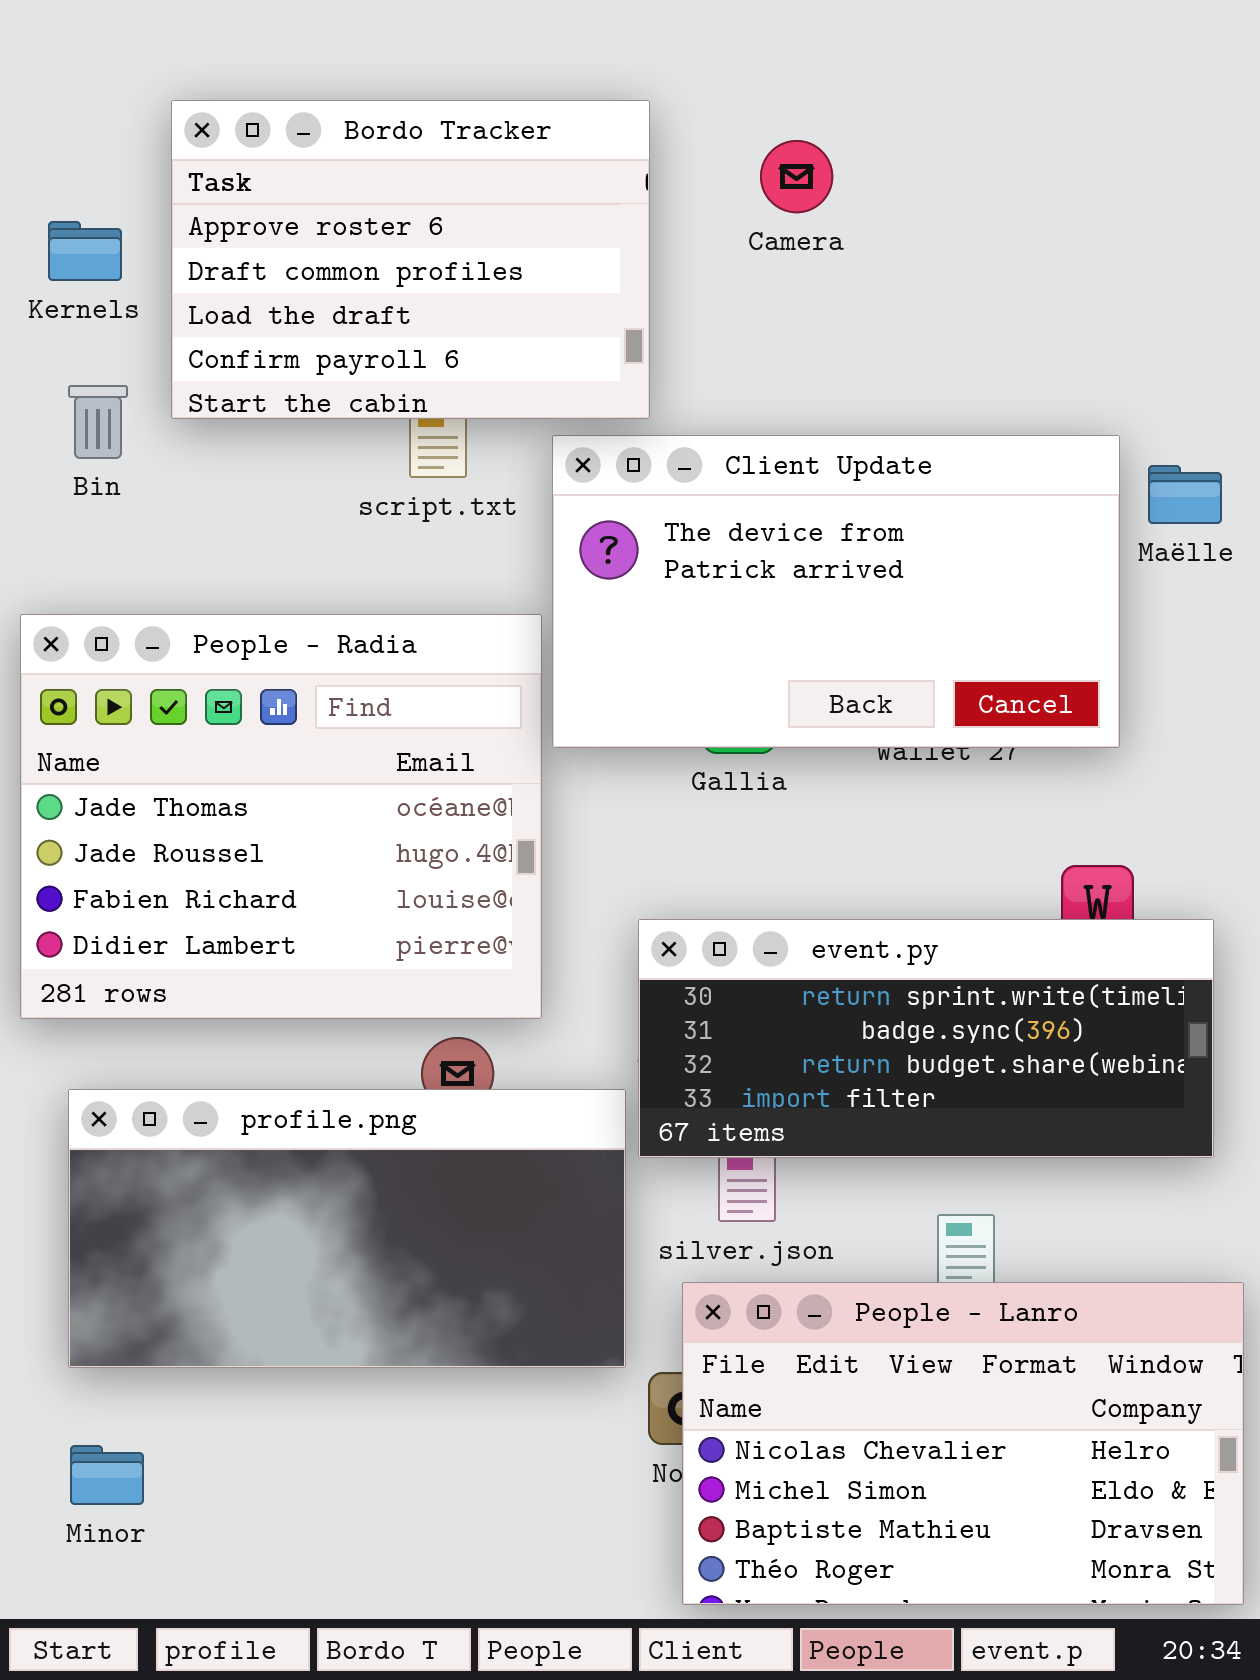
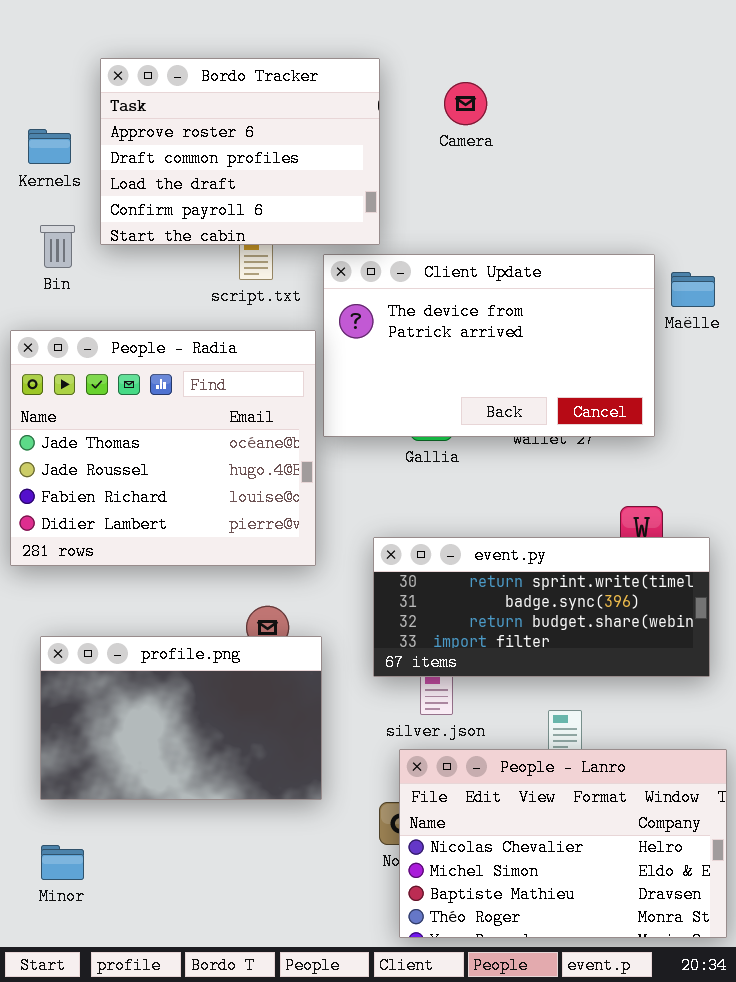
People - Radia: [20,614,542,1019] -> [10,330,316,566], moved
profile.png: [68,1089,626,1368] -> [40,636,322,800], resized

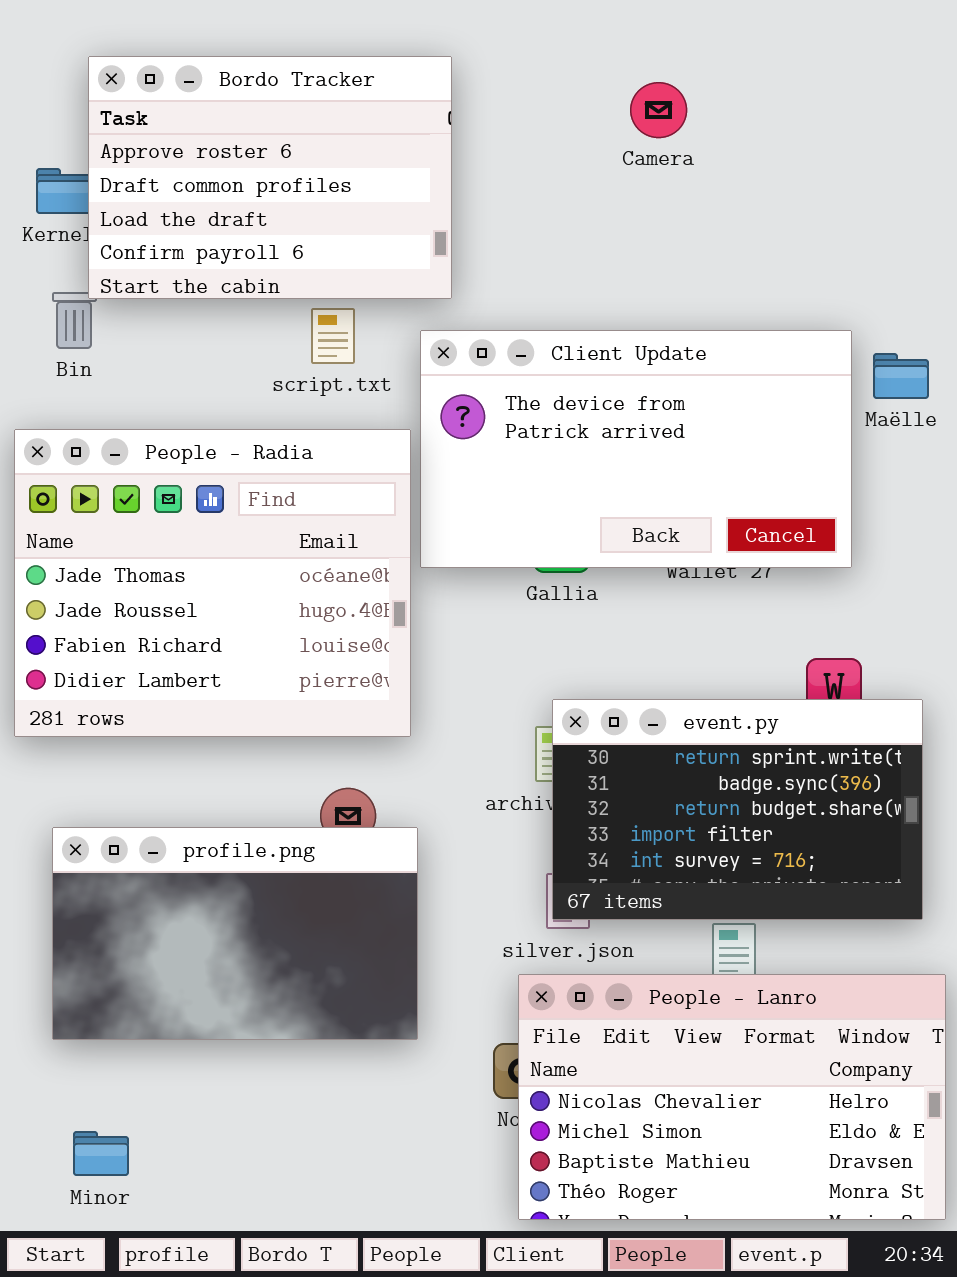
Bordo Tracker: [100,58,380,245] -> [88,56,452,299], moved
Camera: [444,82,487,125] -> [630,82,687,138], moved
event.py: [373,537,710,677] -> [552,699,923,920], resized
Minor: [41,845,84,880] -> [73,1131,129,1176], moved

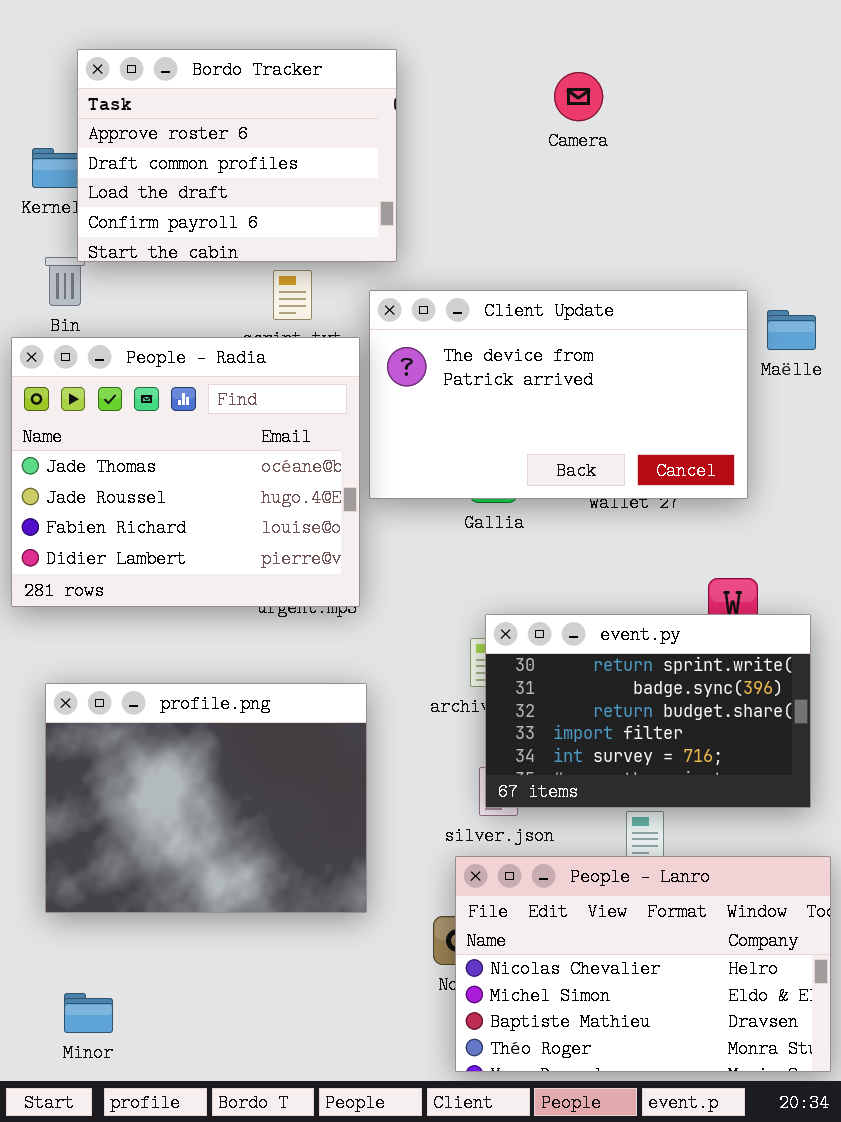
People - Radia: [14,429,411,737] -> [11,337,360,607], moved
profile.png: [52,827,418,1040] -> [45,683,367,913], resized

